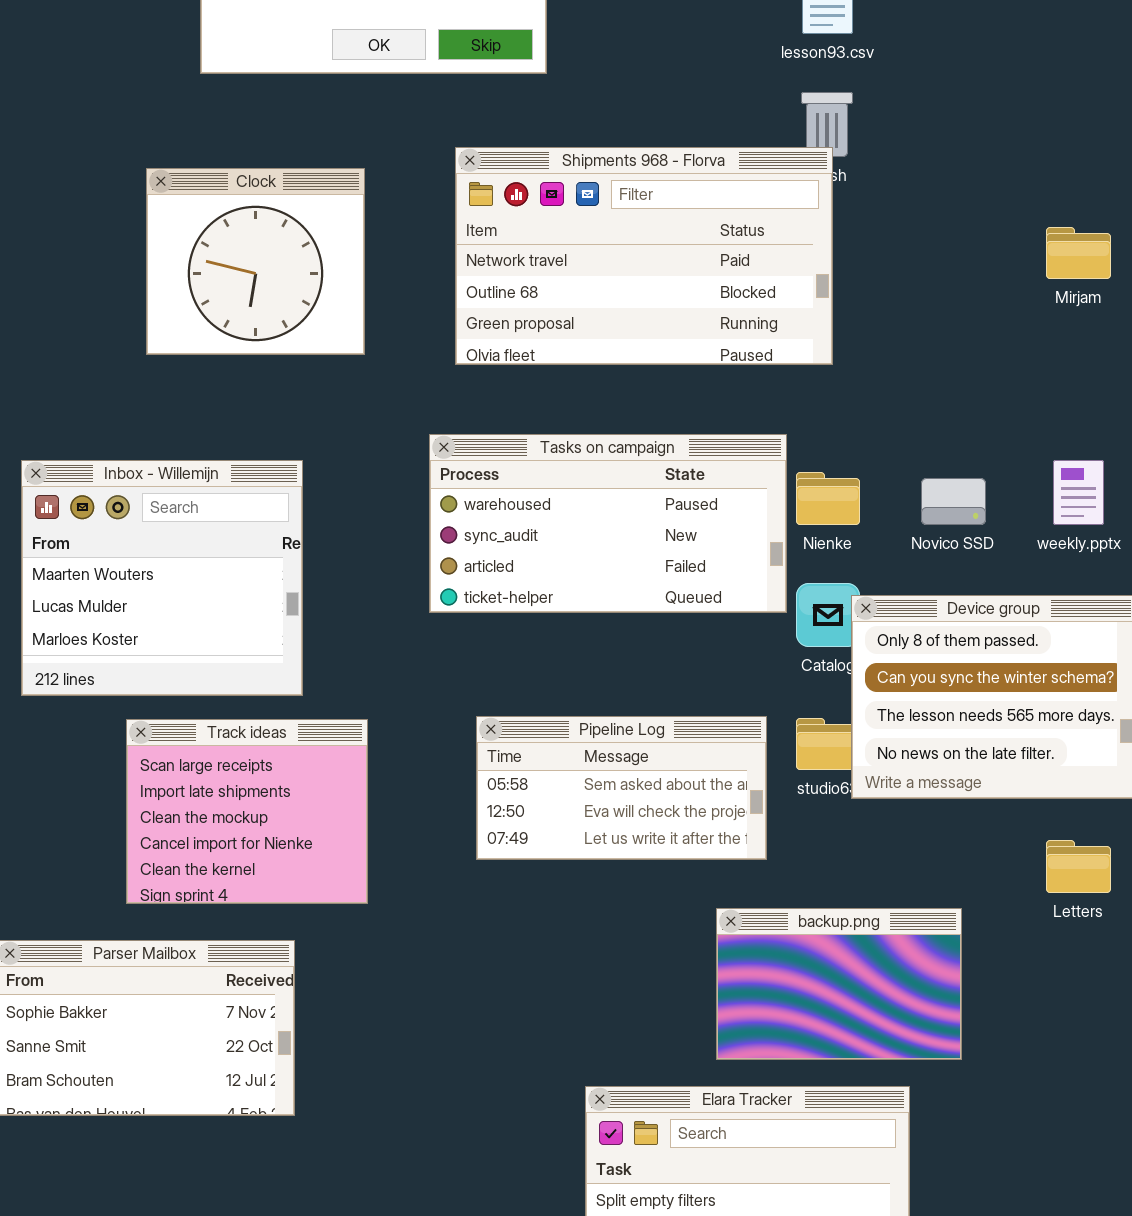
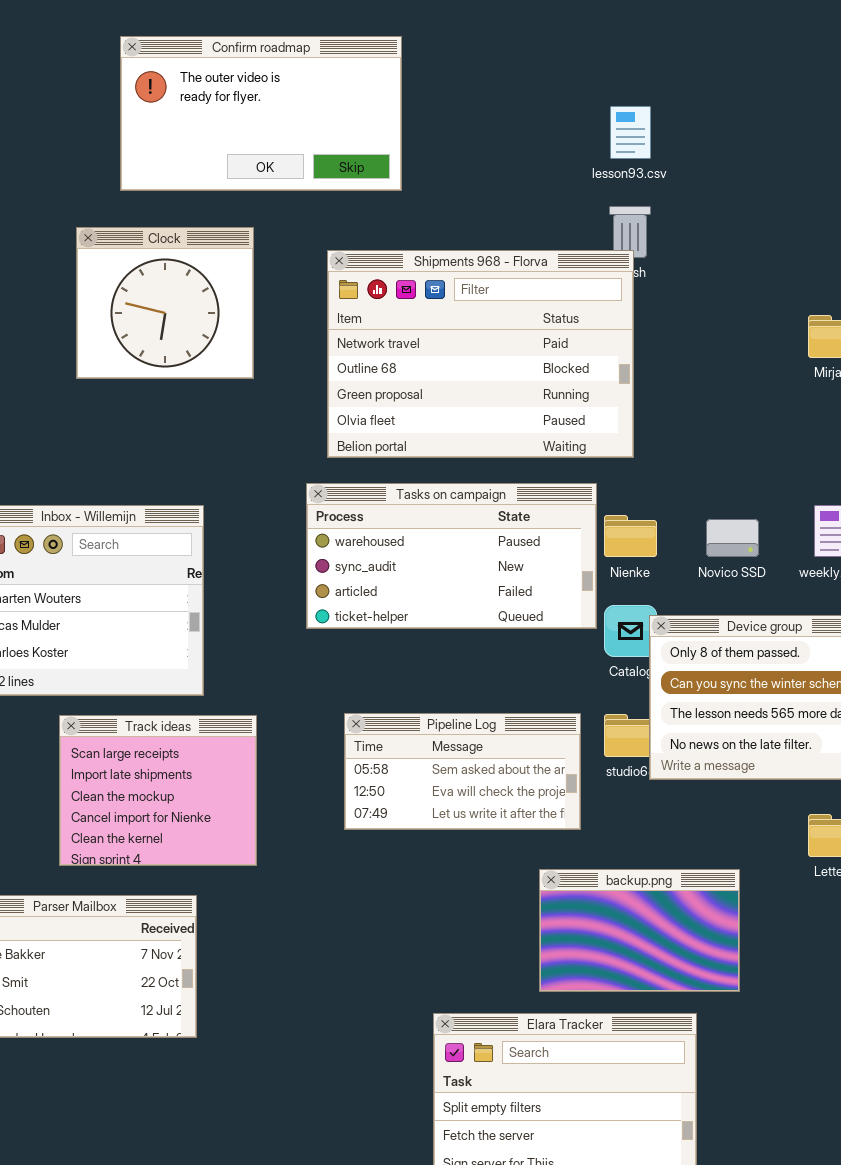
Shipments 968 - Florva: [455,147,833,365] -> [327,250,634,458], resized
Clock: [146,168,365,355] -> [76,227,254,379], moved

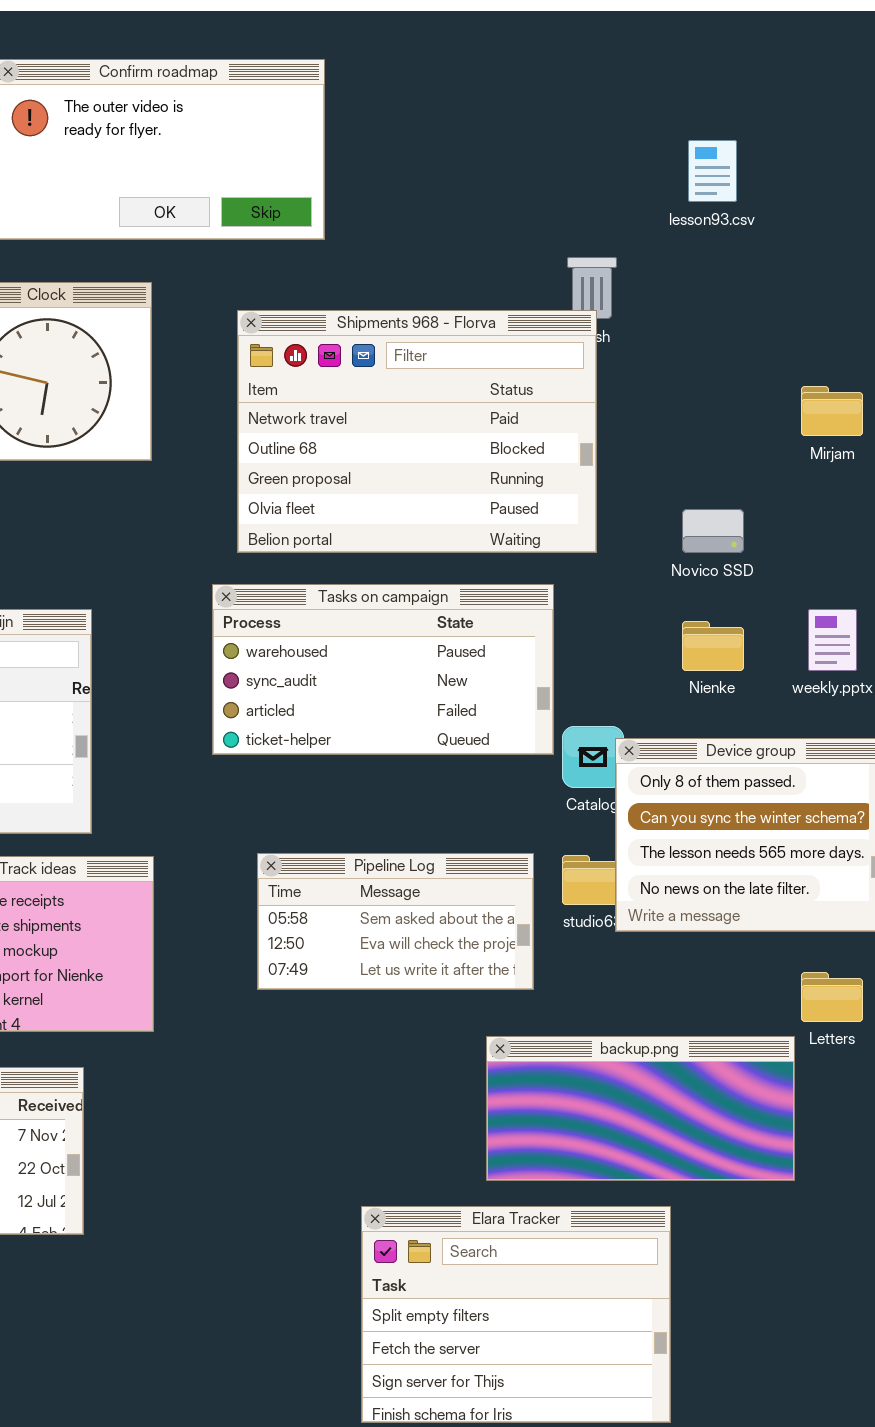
lesson93.csv: [610,106,651,159] -> [688,140,737,202], moved
Nienke: [604,515,657,557] -> [682,621,744,671], moved
Novico SSD: [706,519,759,557] -> [682,509,744,553], moved
backup.png: [539,869,740,992] -> [486,1036,795,1181], resized

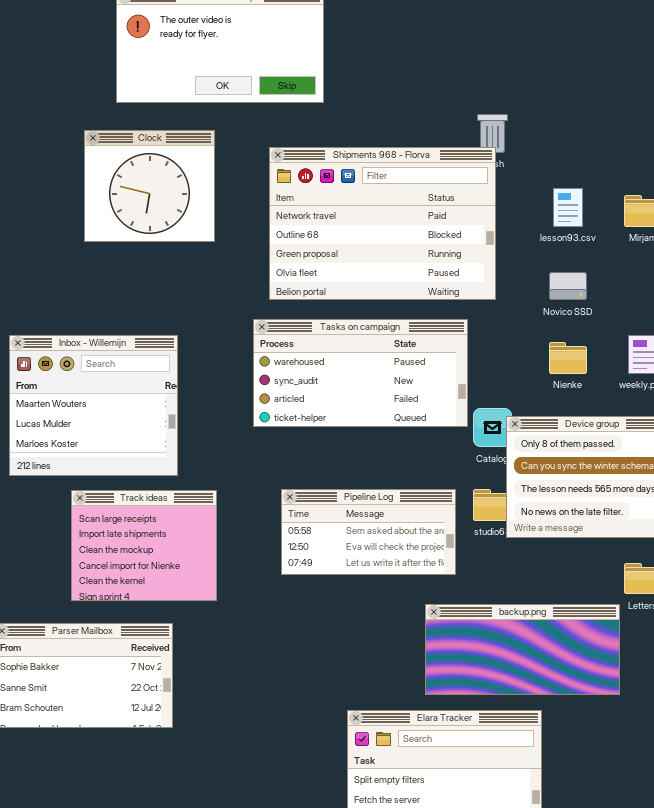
lesson93.csv: [688,140,737,202] -> [553,188,583,227], moved

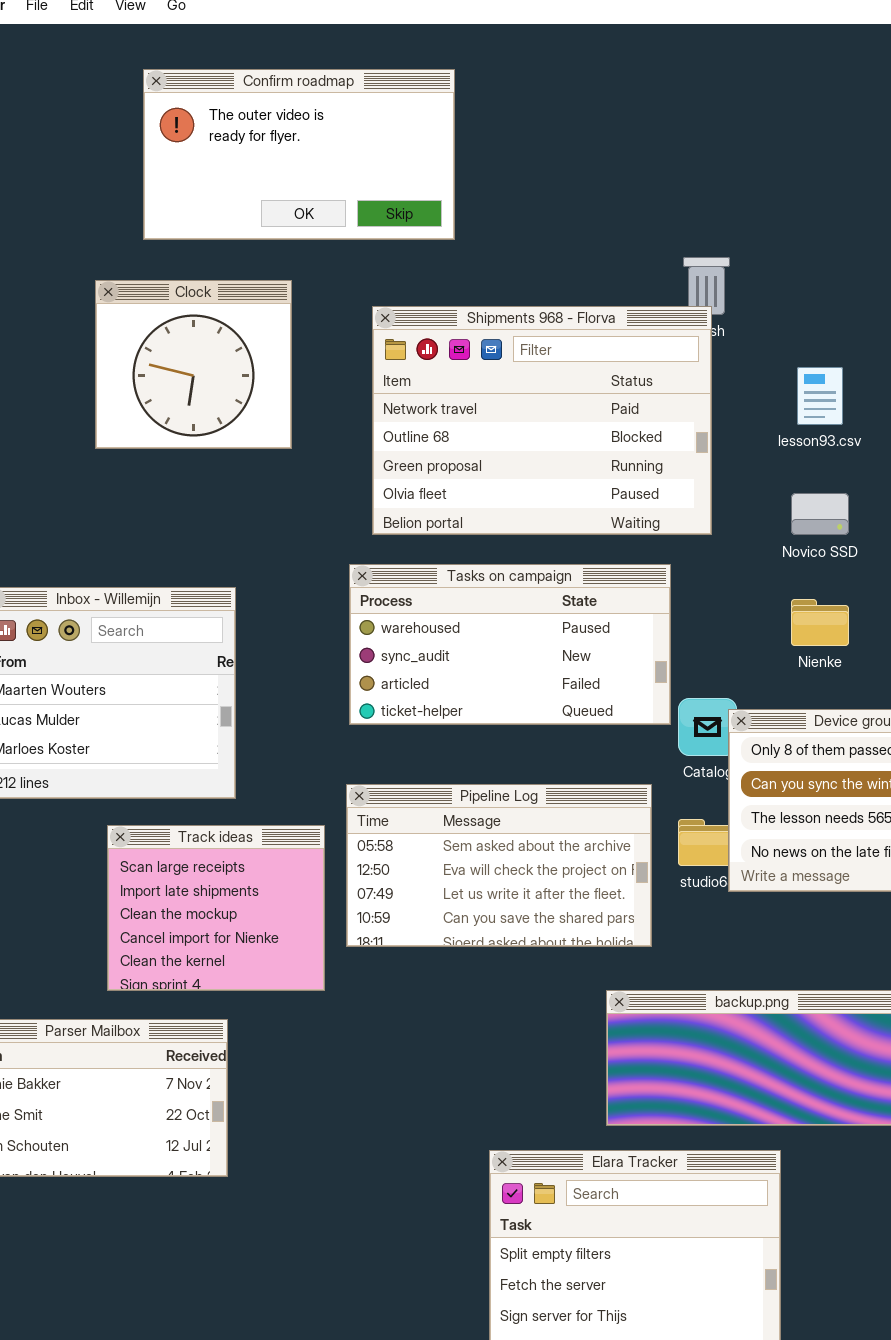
Pipeline Log: [281,489,456,575] -> [346,784,652,947], resized
Track ideas: [71,490,217,601] -> [107,825,325,991], moved

